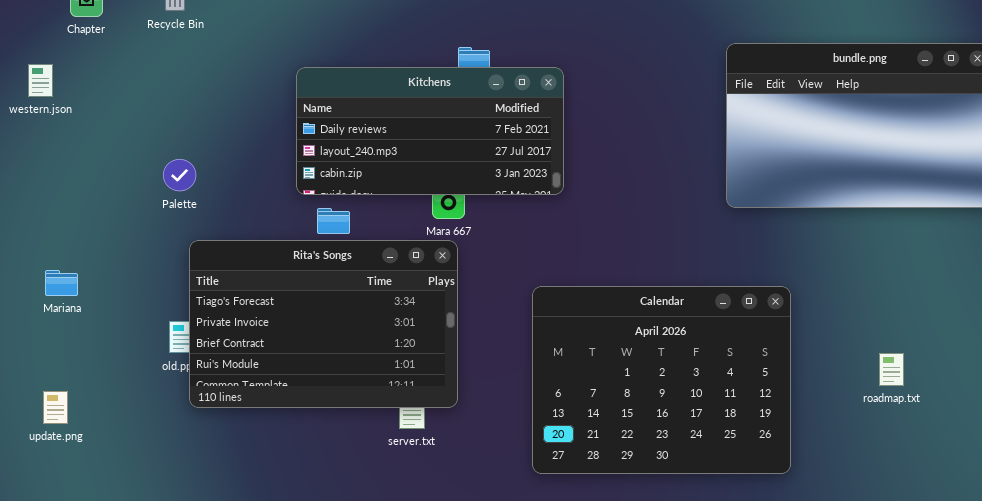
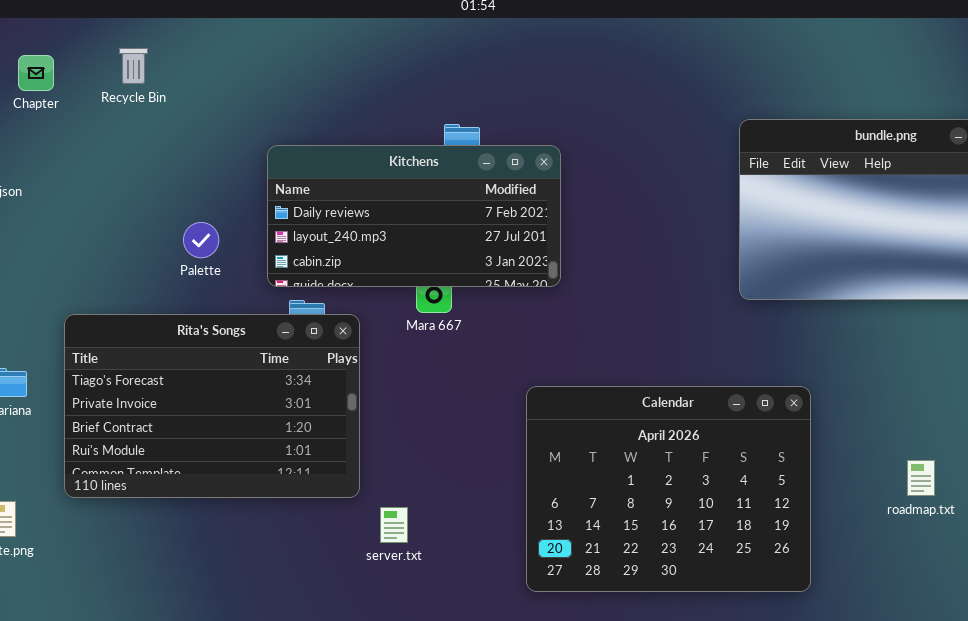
Palette: [163,159,196,191] -> [183,222,219,258], moved
Rita's Songs: [189,240,458,408] -> [64,314,360,498], moved

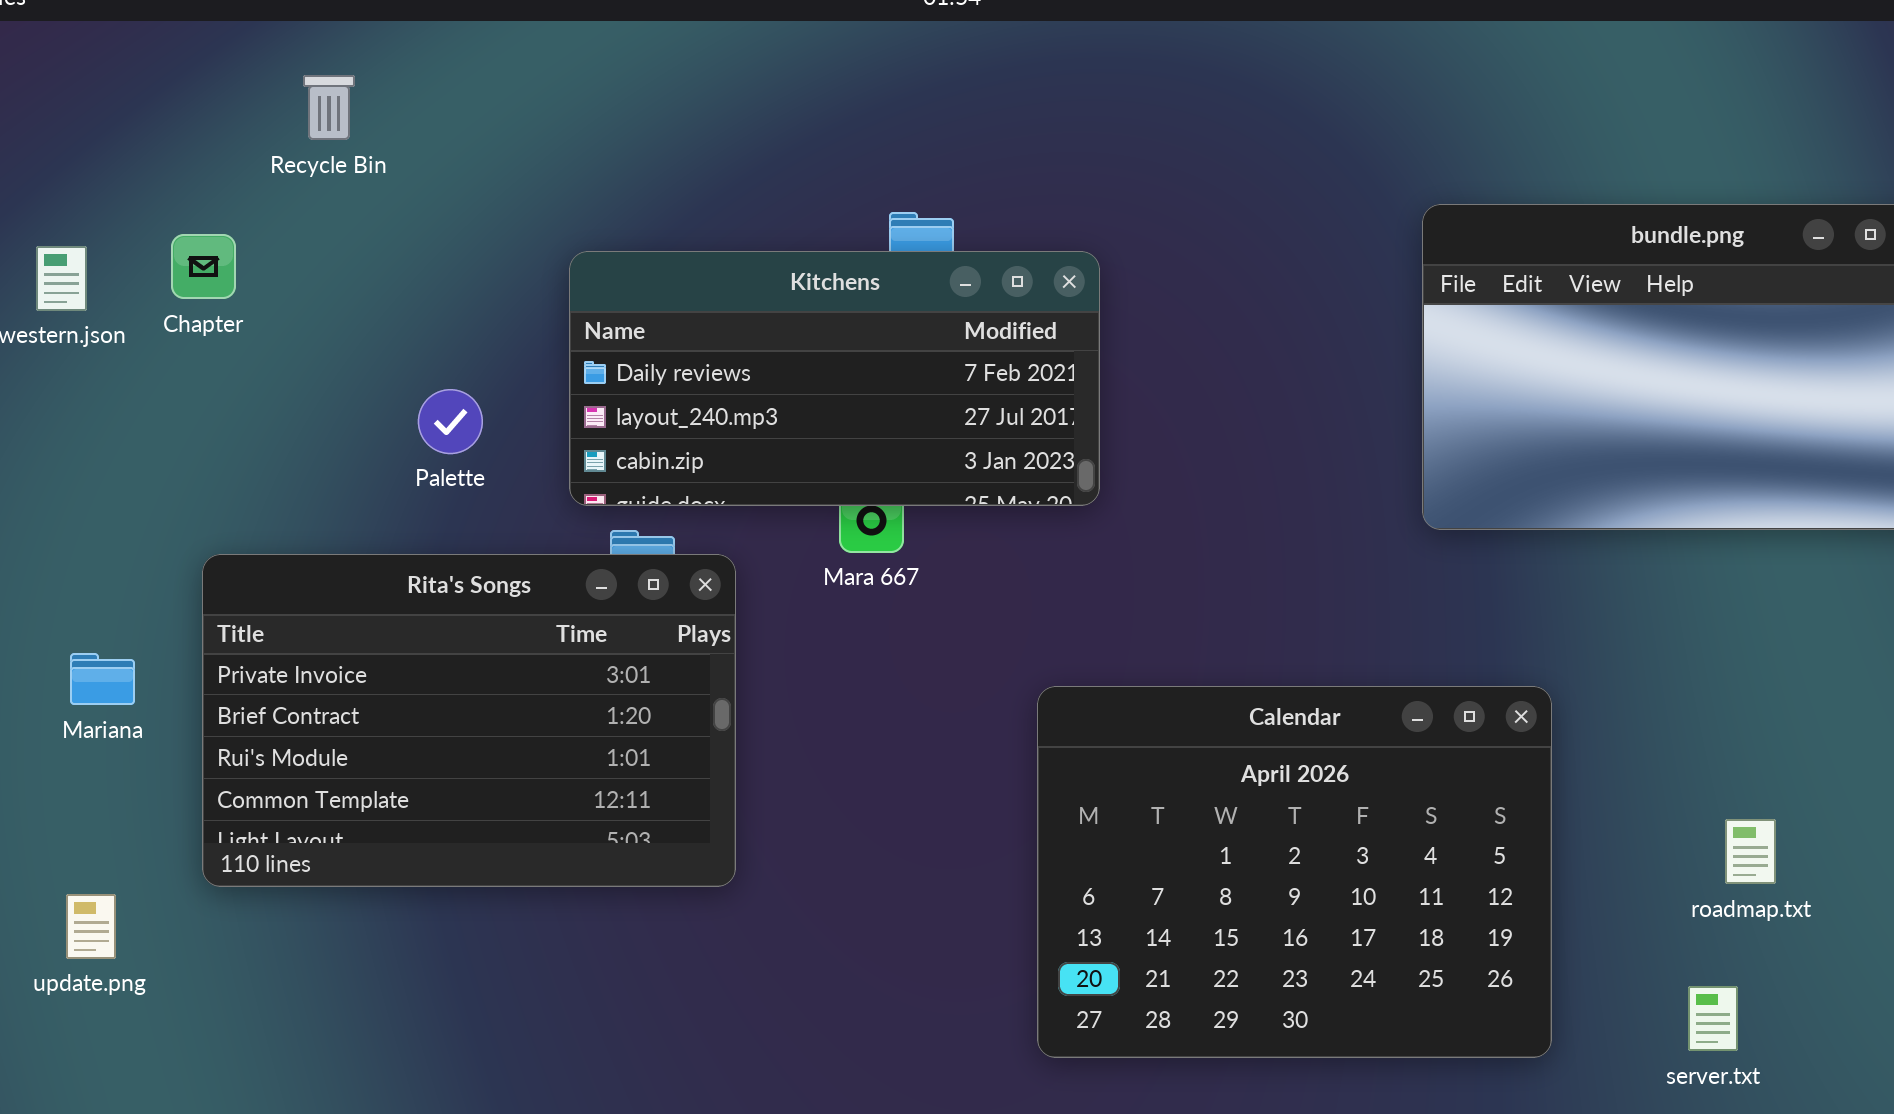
Chapter: [18,55,54,91] -> [171,234,236,299], moved
Rita's Songs: [64,314,360,498] -> [202,554,736,887], scrolled down 1 row
server.txt: [380,507,408,543] -> [1688,986,1738,1051], moved

